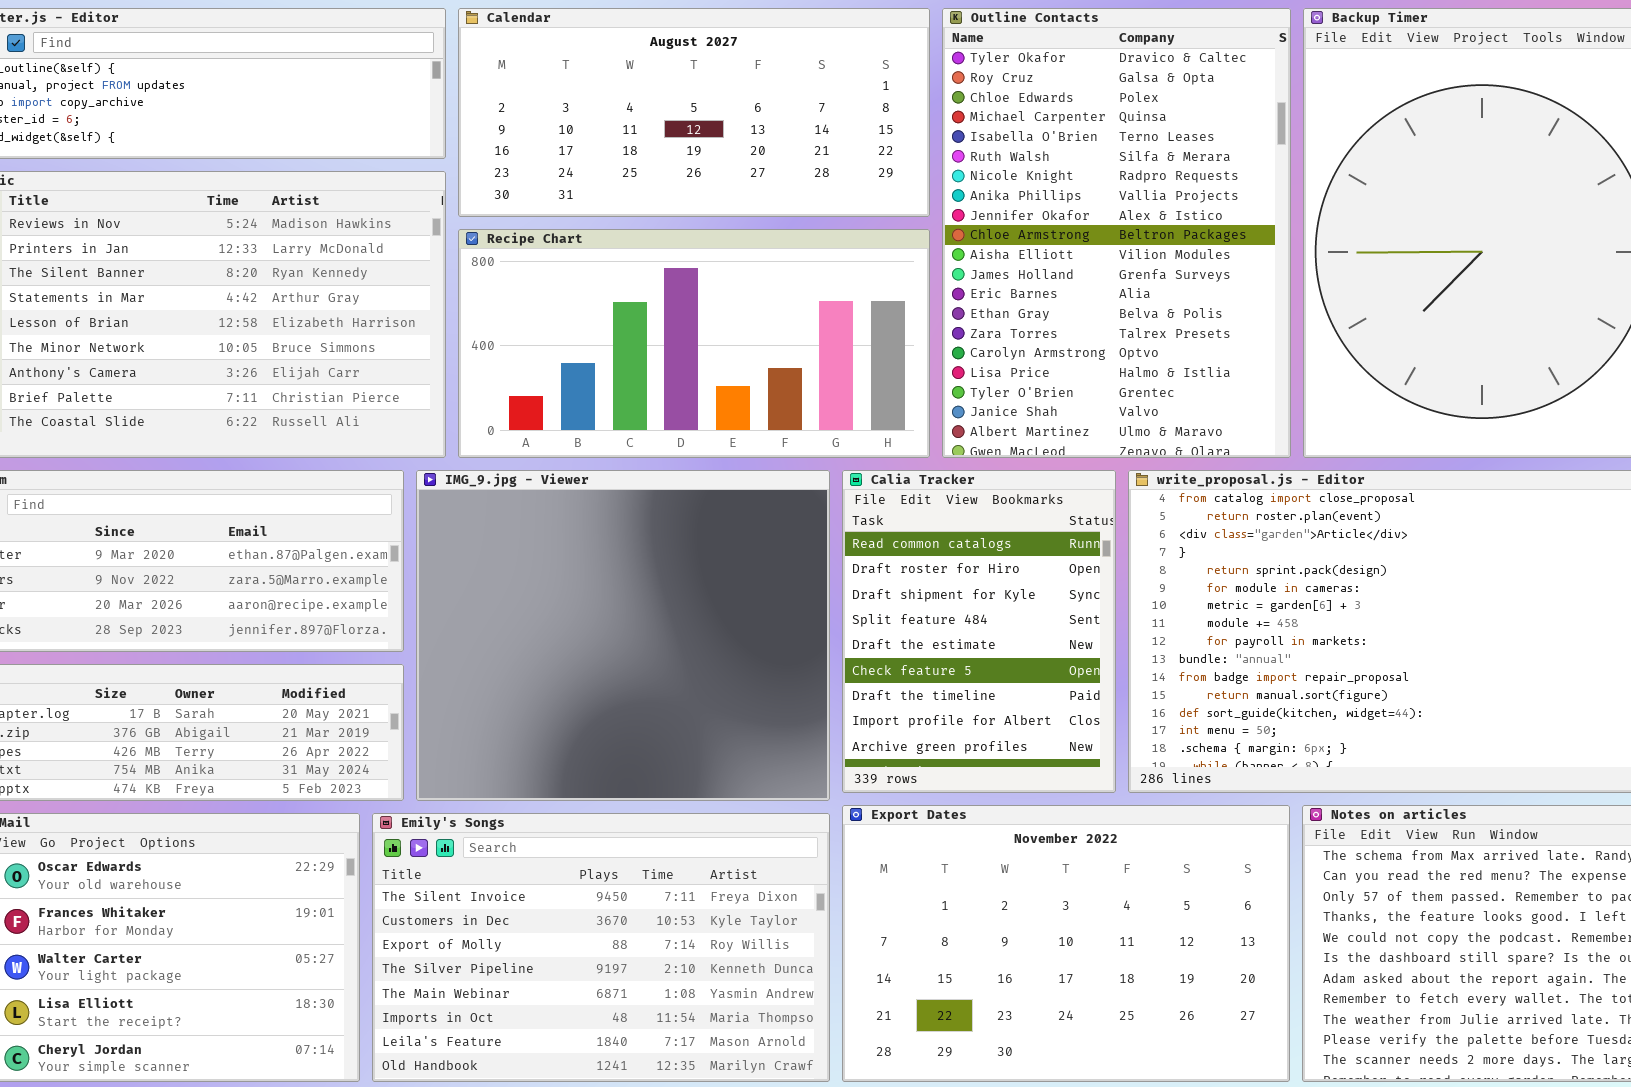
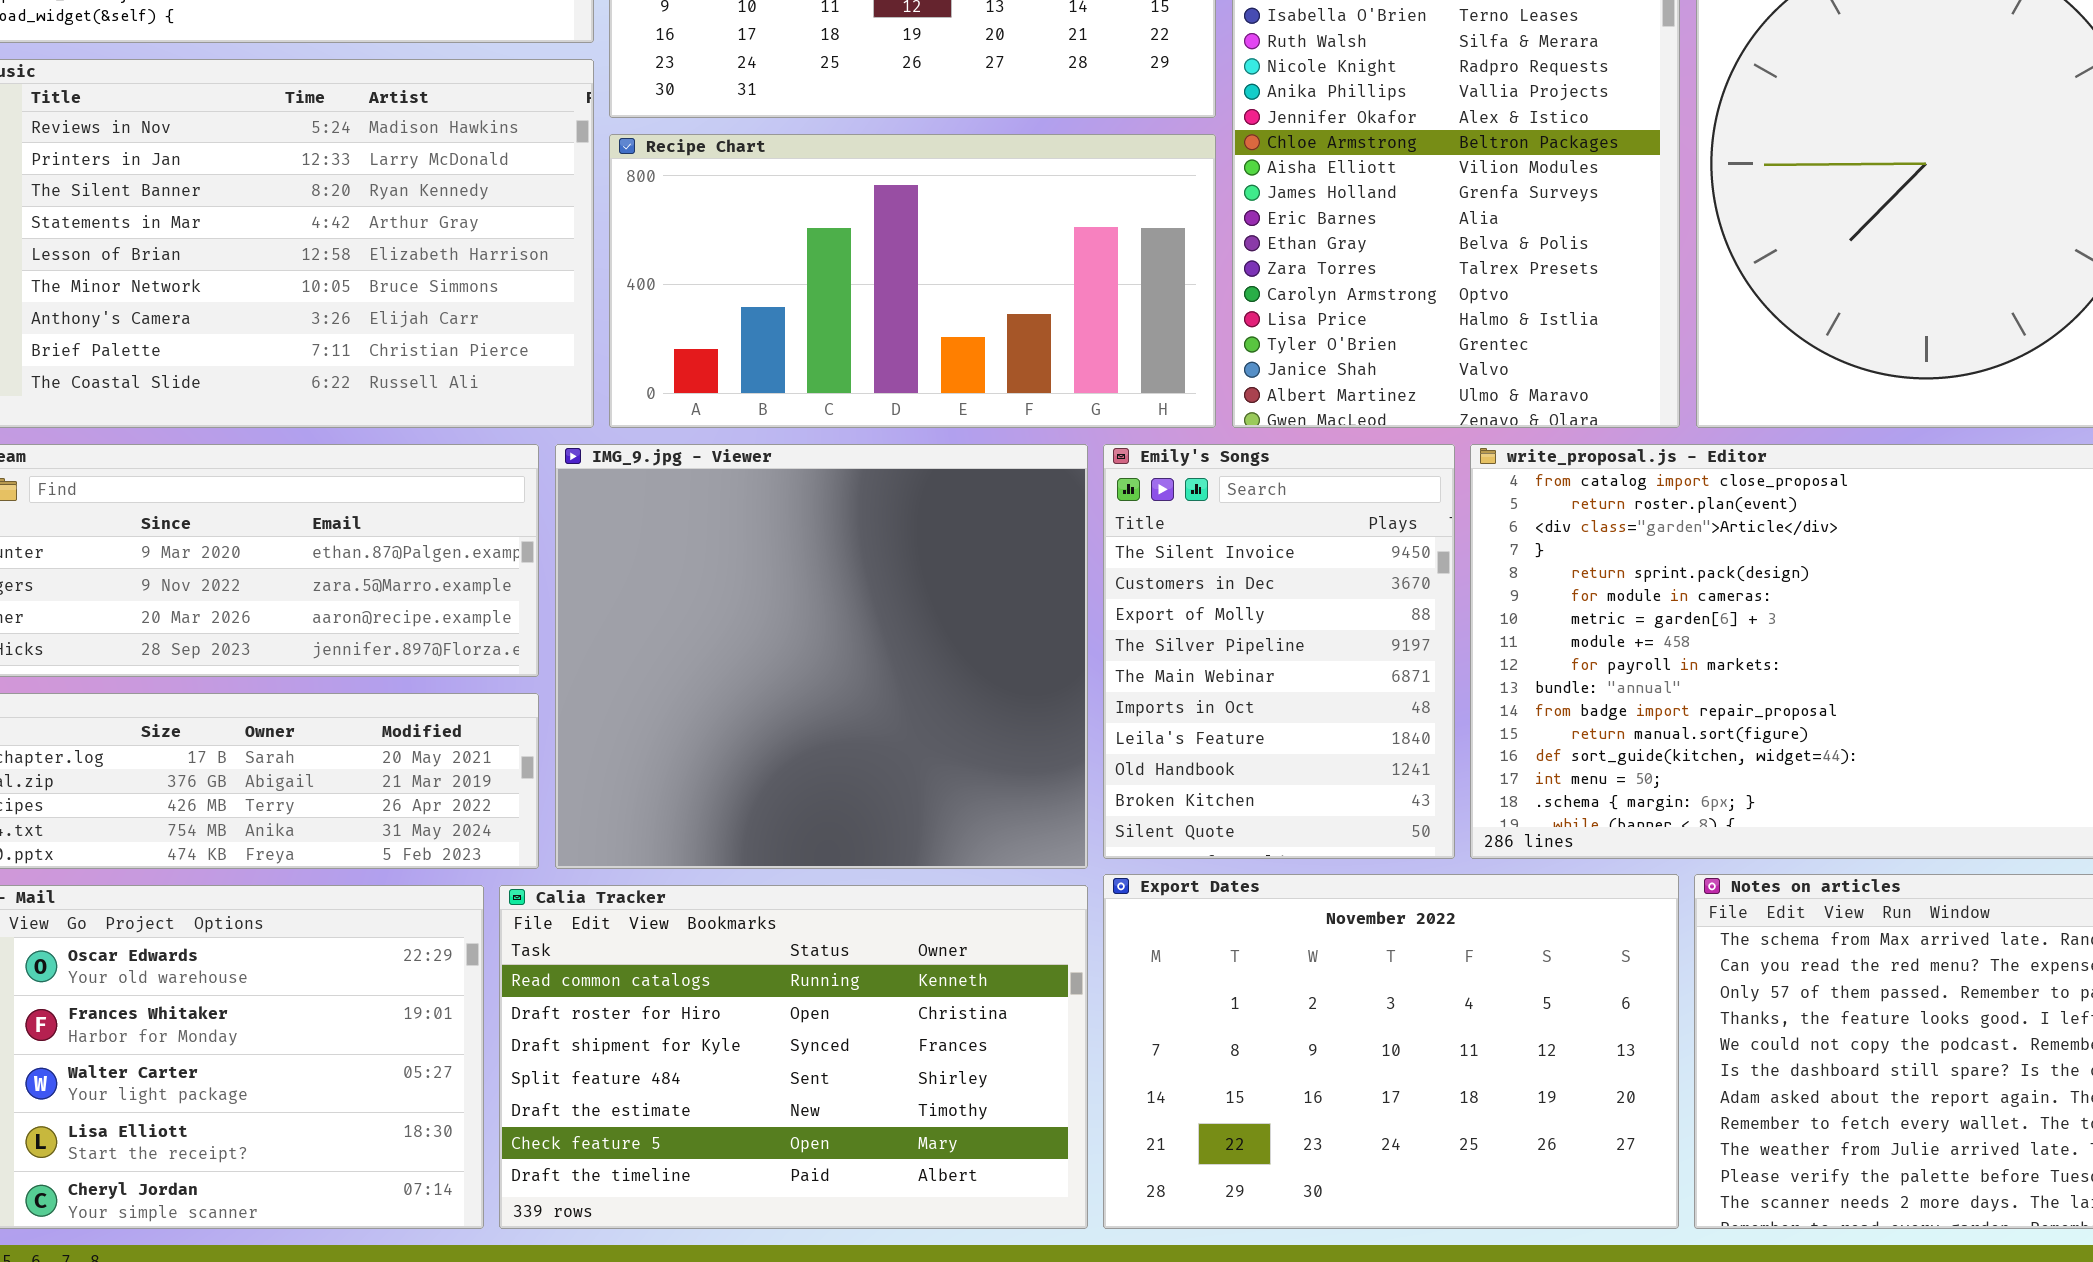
Calia Tracker: [842,470,1116,793] -> [499,885,1088,1229], moved, resized
Emily's Songs: [372,813,830,1082] -> [1103,444,1455,859], moved, resized

